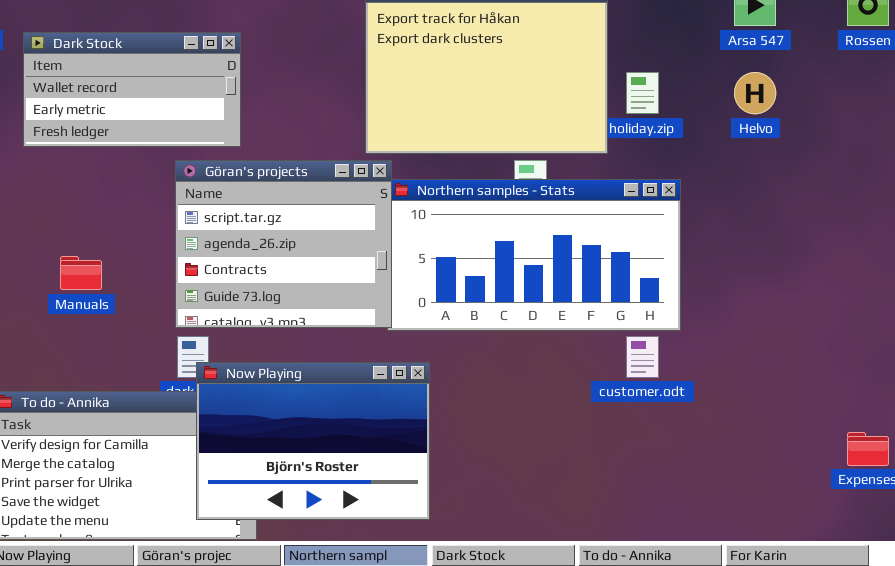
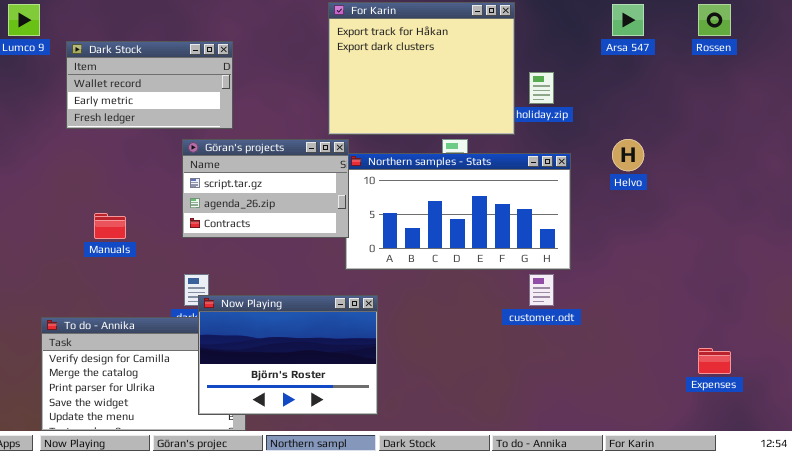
Helvo: [734,72,776,114] -> [612,139,644,171], moved
Göran's projects: [175,160,392,328] -> [182,139,349,238], resized

